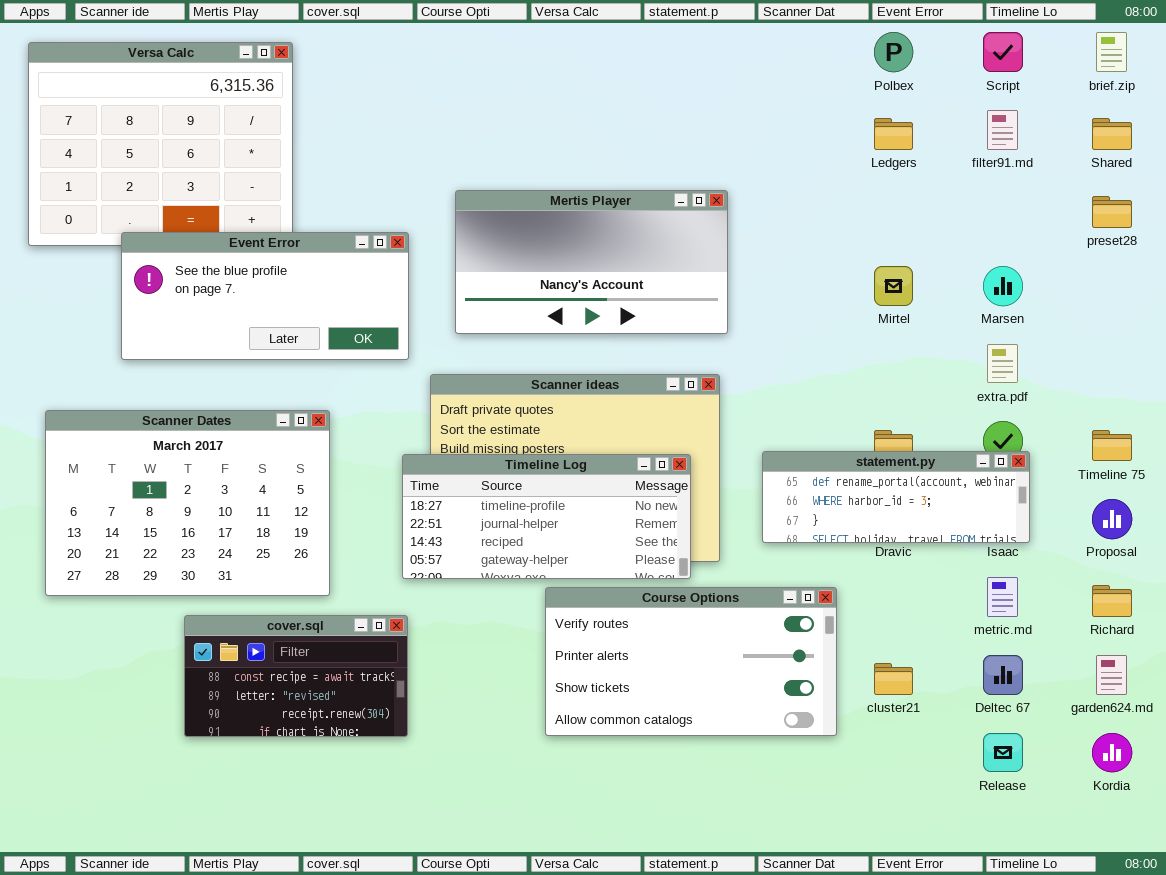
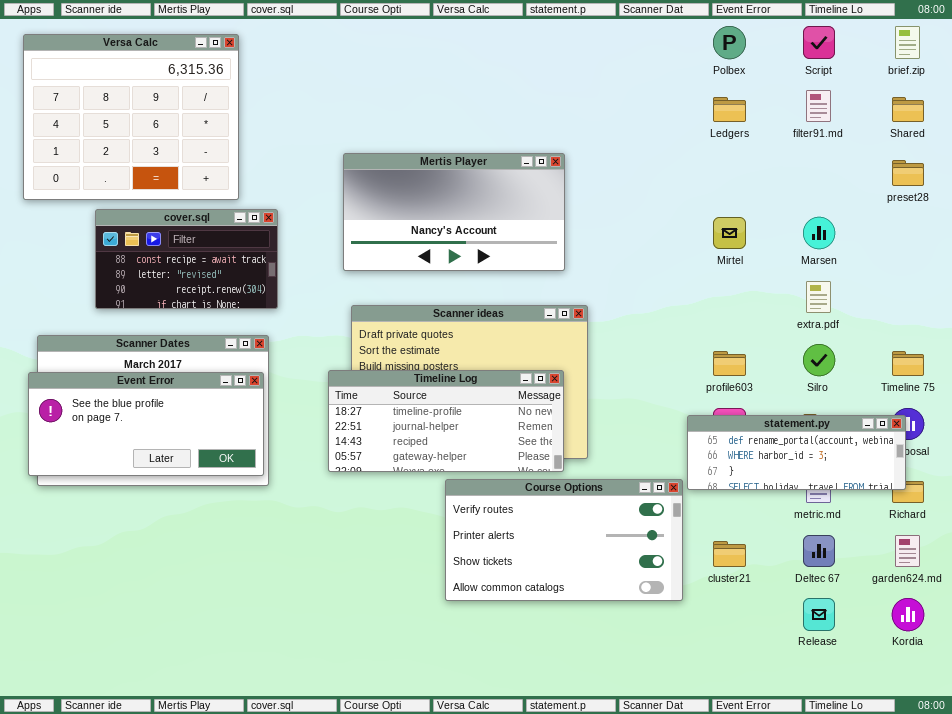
Mertis Player: [455,190,728,334] -> [343,153,565,271], moved
Event Error: [121,232,409,360] -> [28,372,264,476], moved
statement.py: [762,451,1030,543] -> [687,415,906,490], moved
cover.sql: [184,615,408,737] -> [95,209,278,309], moved

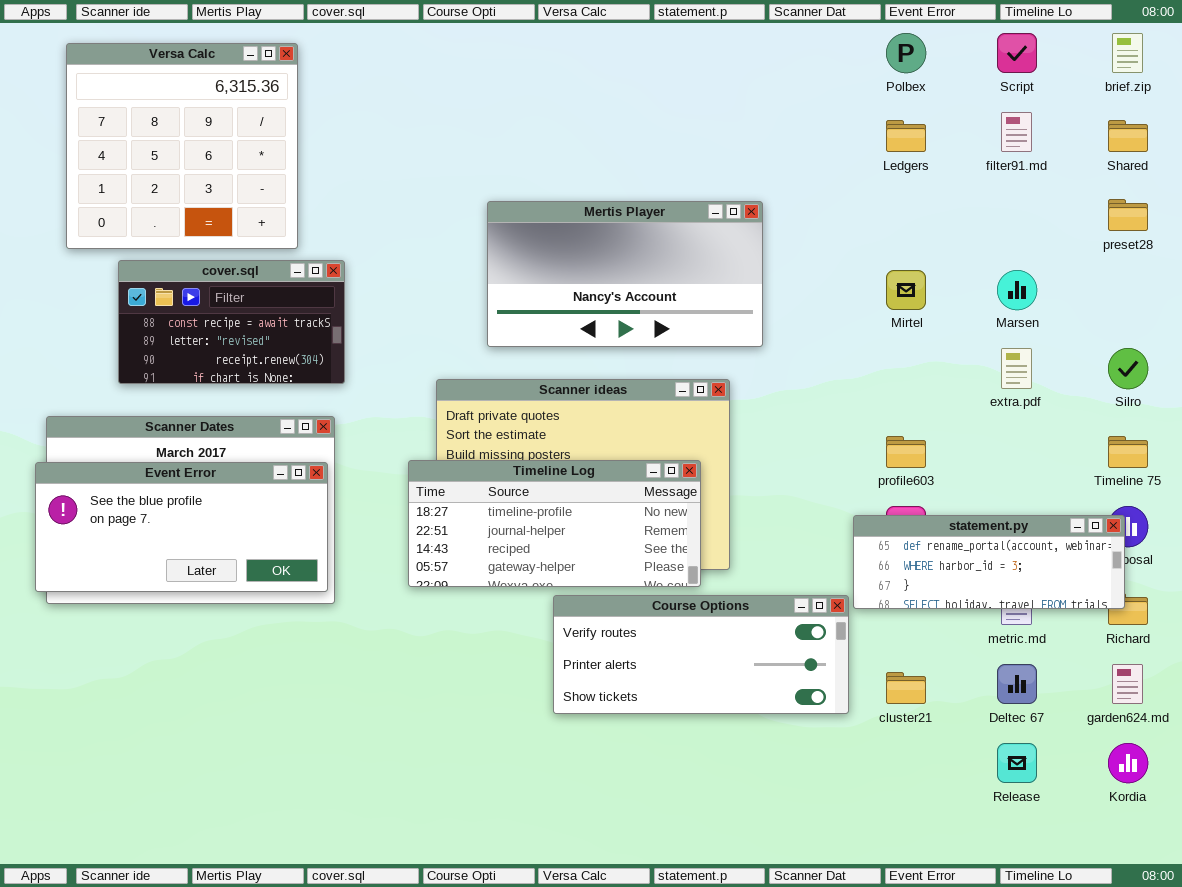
Versa Calc: [23,34,239,200] -> [66,43,298,249], resized
Mertis Player: [343,153,565,271] -> [487,201,763,347], moved
Silro: [803,344,835,376] -> [1108,348,1148,389], moved
Course Options: [445,479,683,601] -> [553,595,849,714], resized

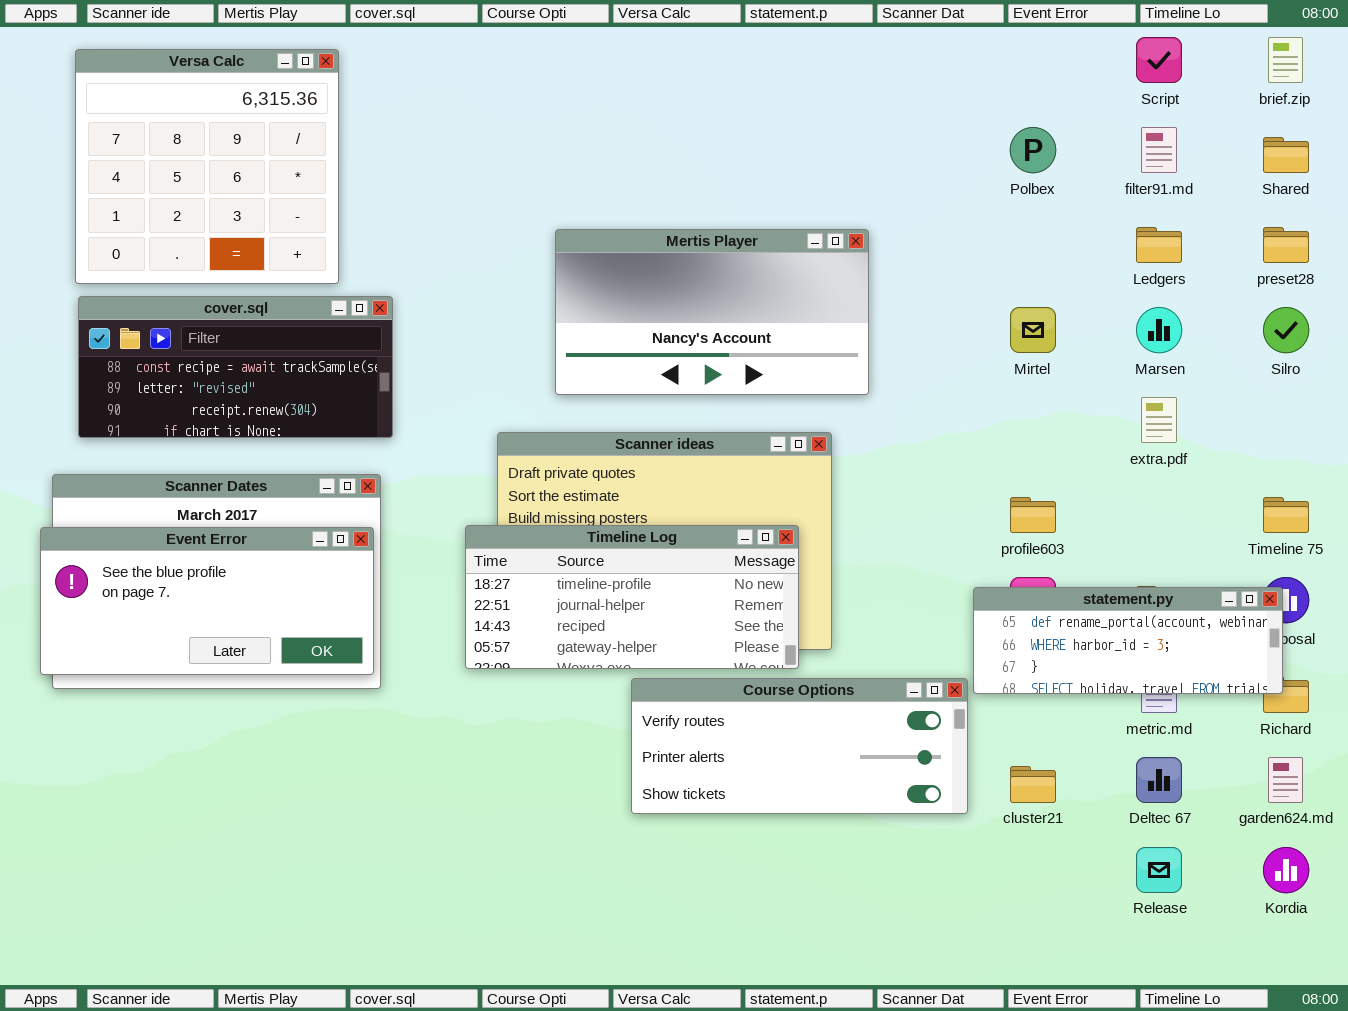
Polbex: [886,33,926,73] -> [1010,127,1056,173], moved
Ledgers: [886,120,926,152] -> [1136,227,1182,263], moved
cover.sql: [118,260,345,384] -> [78,296,393,438], resized
Silro: [1108,348,1148,389] -> [1263,307,1309,353], moved

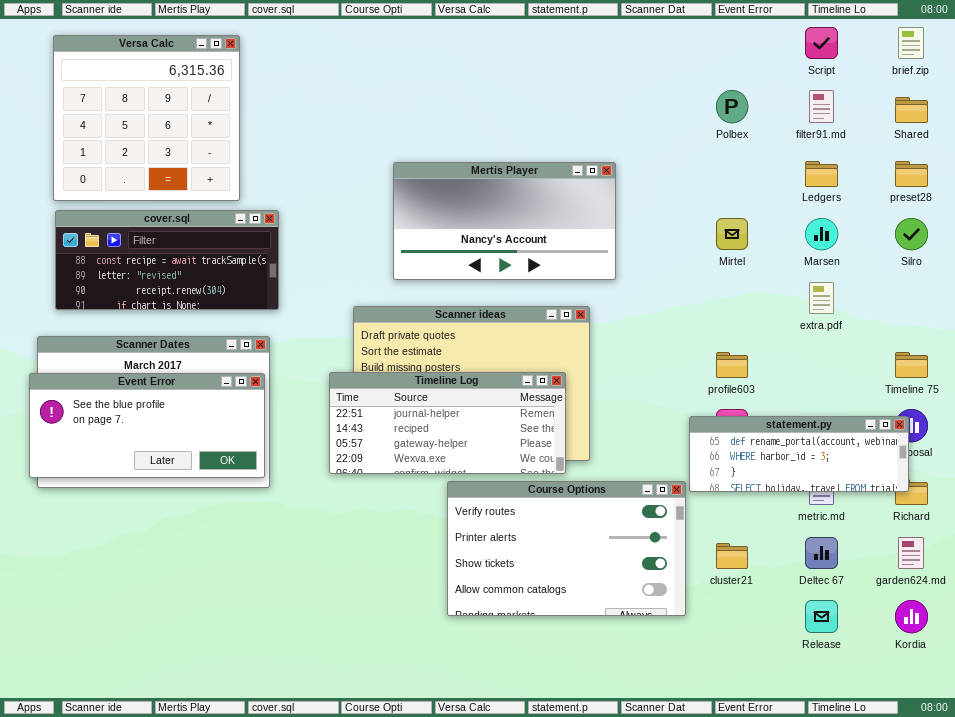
Timeline Log: [465,525,799,669] -> [329,372,566,474], scrolled down 1 row
Course Options: [631,678,968,814] -> [447,481,686,616], resized

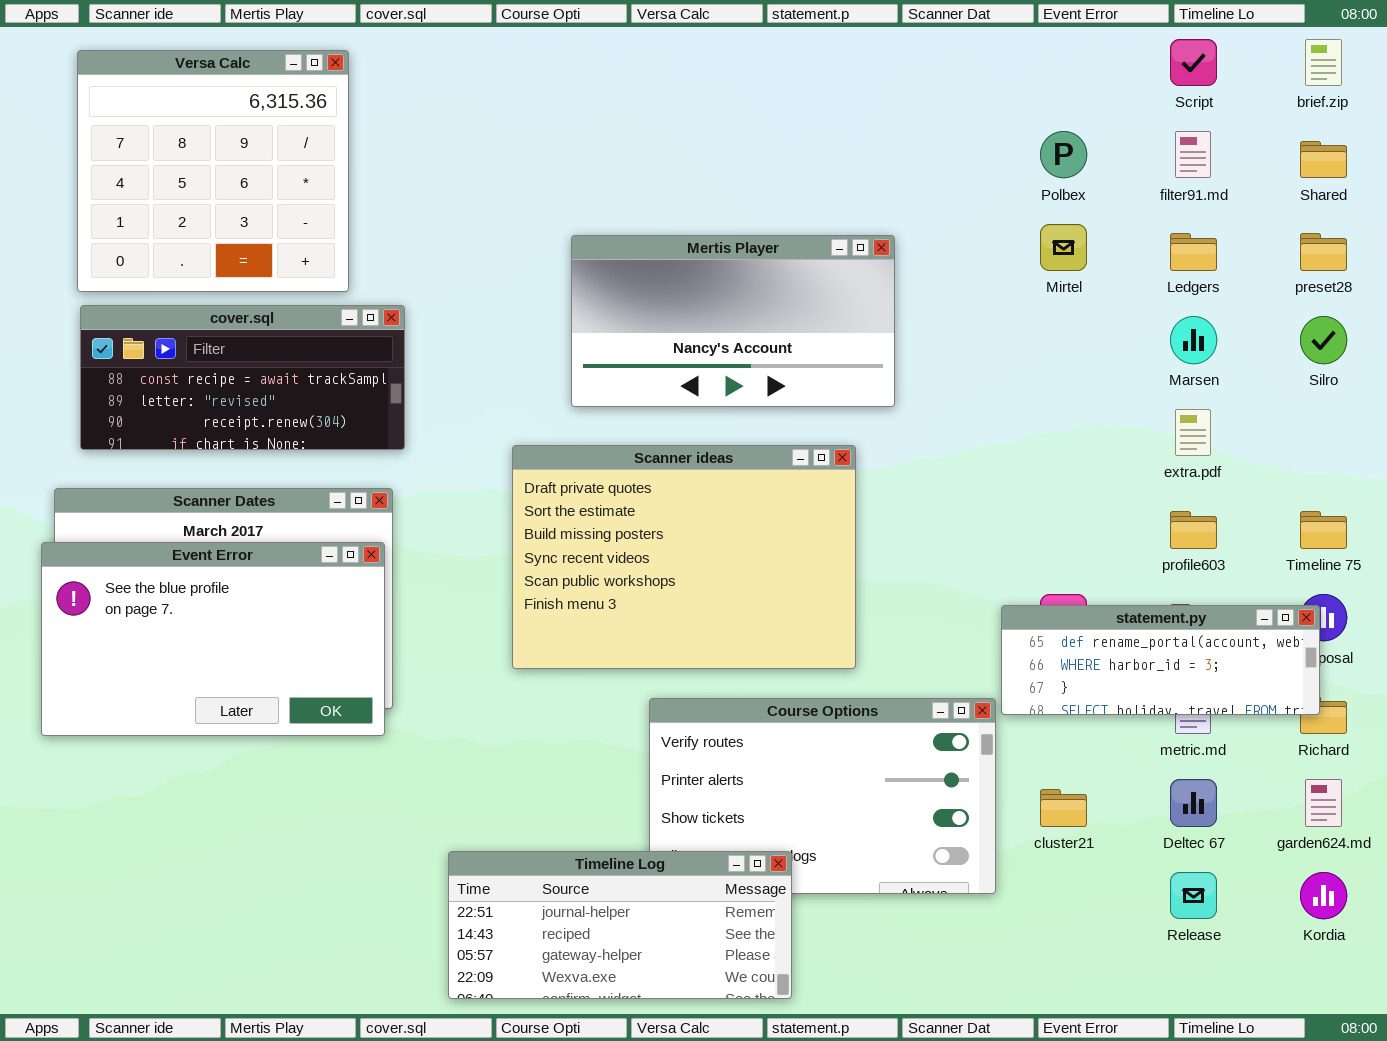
Mirtel: [716,218,748,250] -> [1040,224,1087,271], moved
profile603: [716,352,748,378] -> [1170,511,1217,549], moved
Timeline Log: [329,372,566,474] -> [448,851,792,999], moved
Event Error: [29,373,265,478] -> [41,542,385,736], resized

